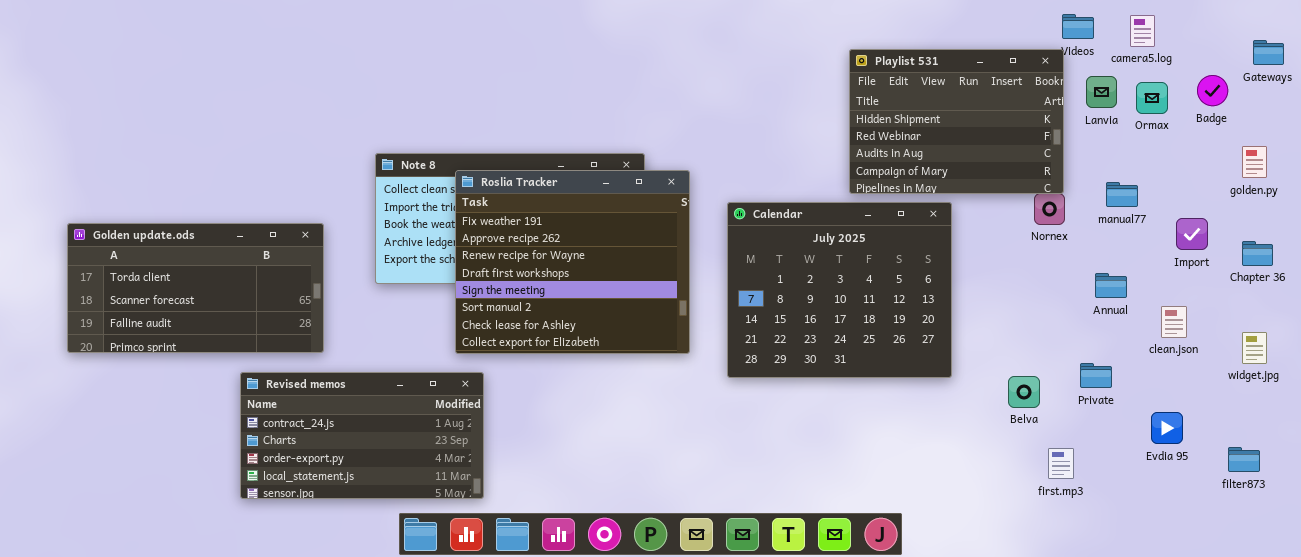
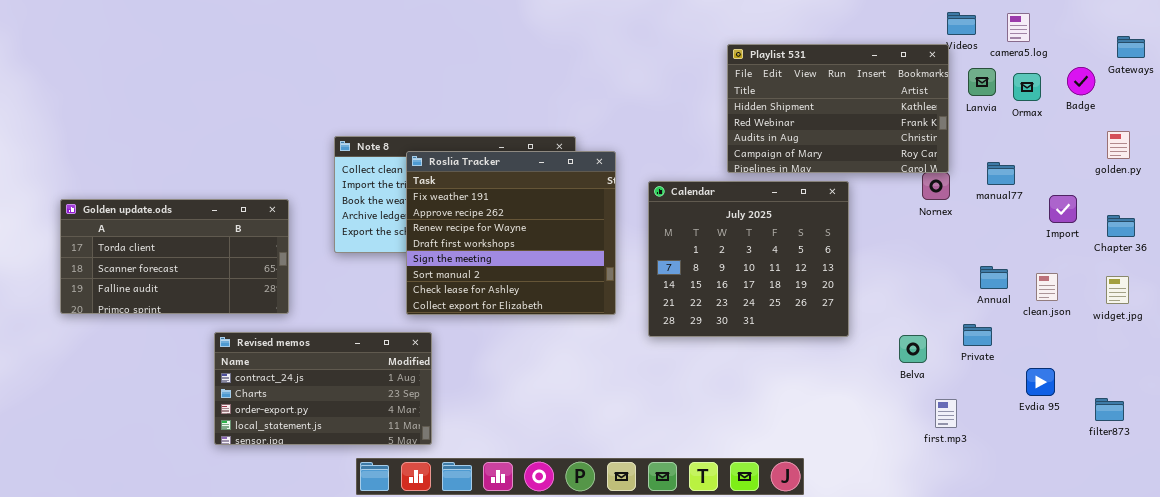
Playlist 531: [849,49,1064,194] -> [727,44,949,173], resized
Annual: [1095,273,1127,298] -> [980,266,1008,289], moved
widget.jpg: [1242,332,1267,364] -> [1106,276,1129,304], moved

